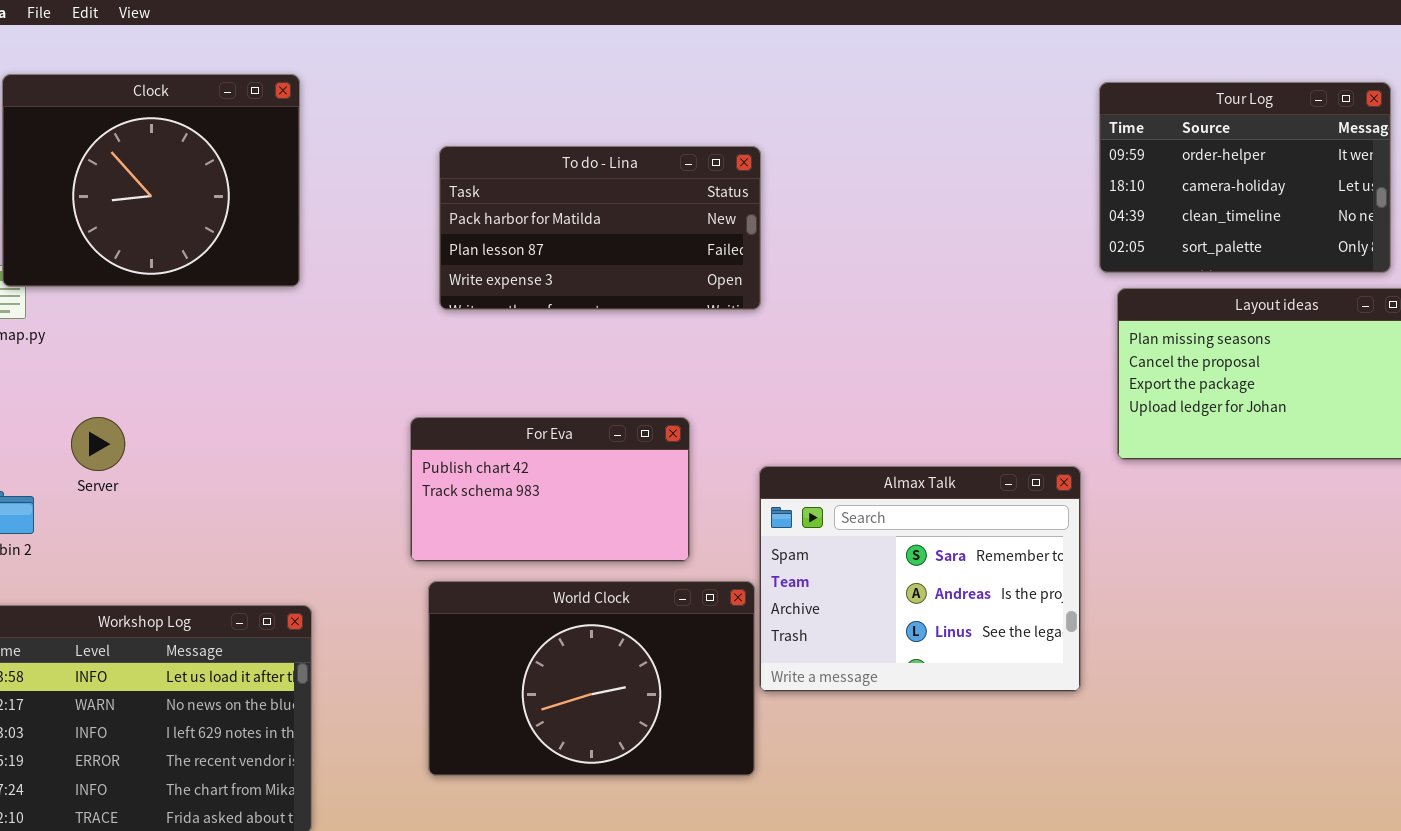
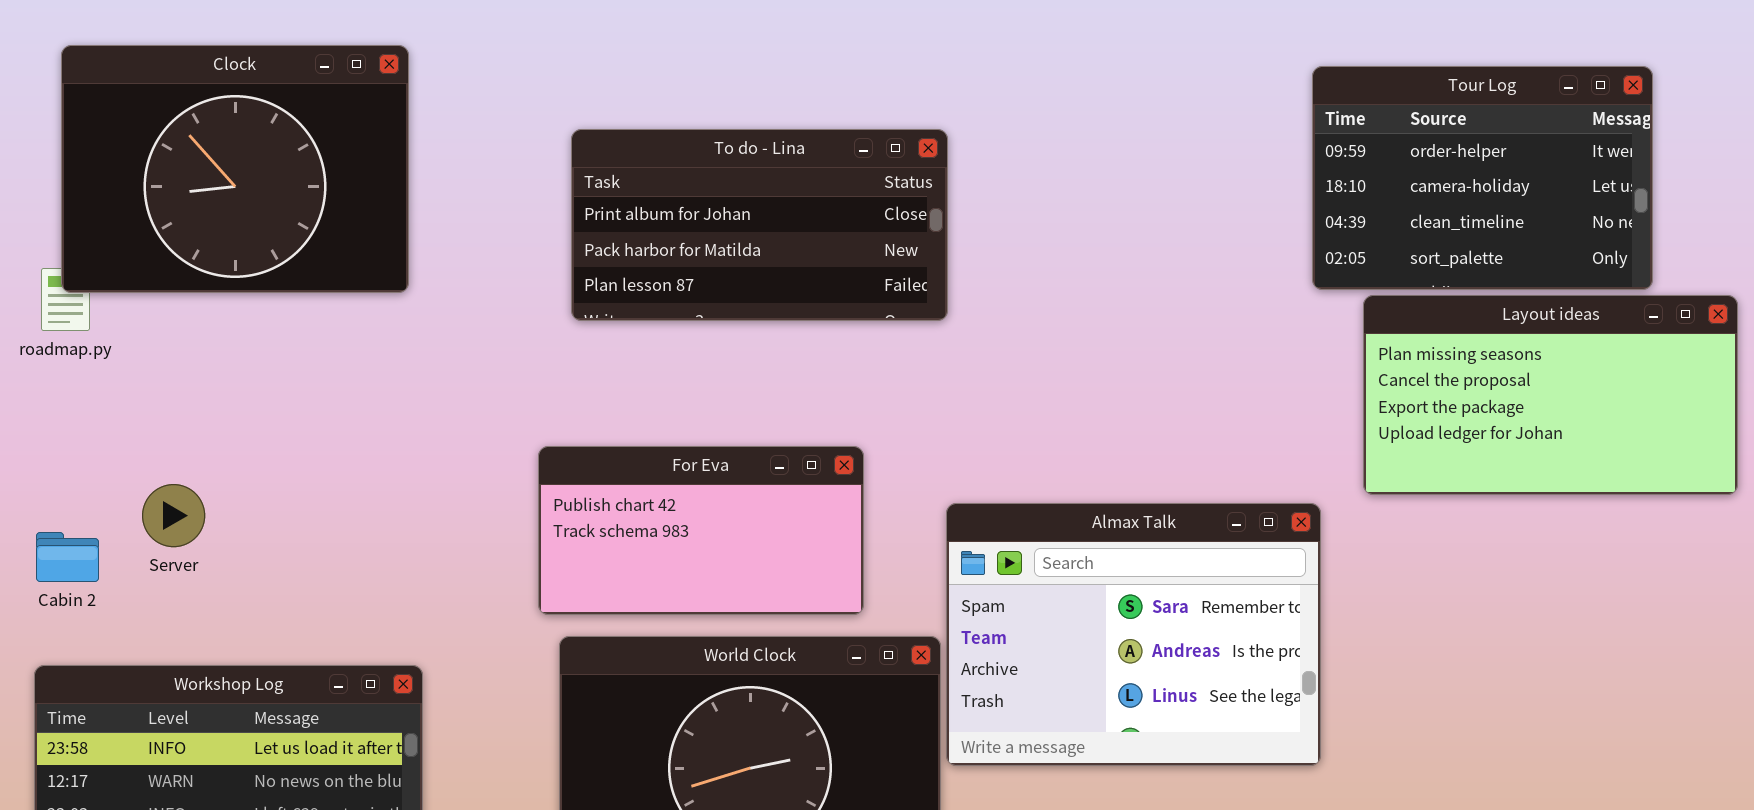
Tour Log: [1099,82,1391,273] -> [1312,66,1653,290], moved
To do - Lina: [439,146,761,310] -> [571,129,948,321], scrolled up 1 row
Server: [71,417,125,471] -> [142,484,205,547], moved

